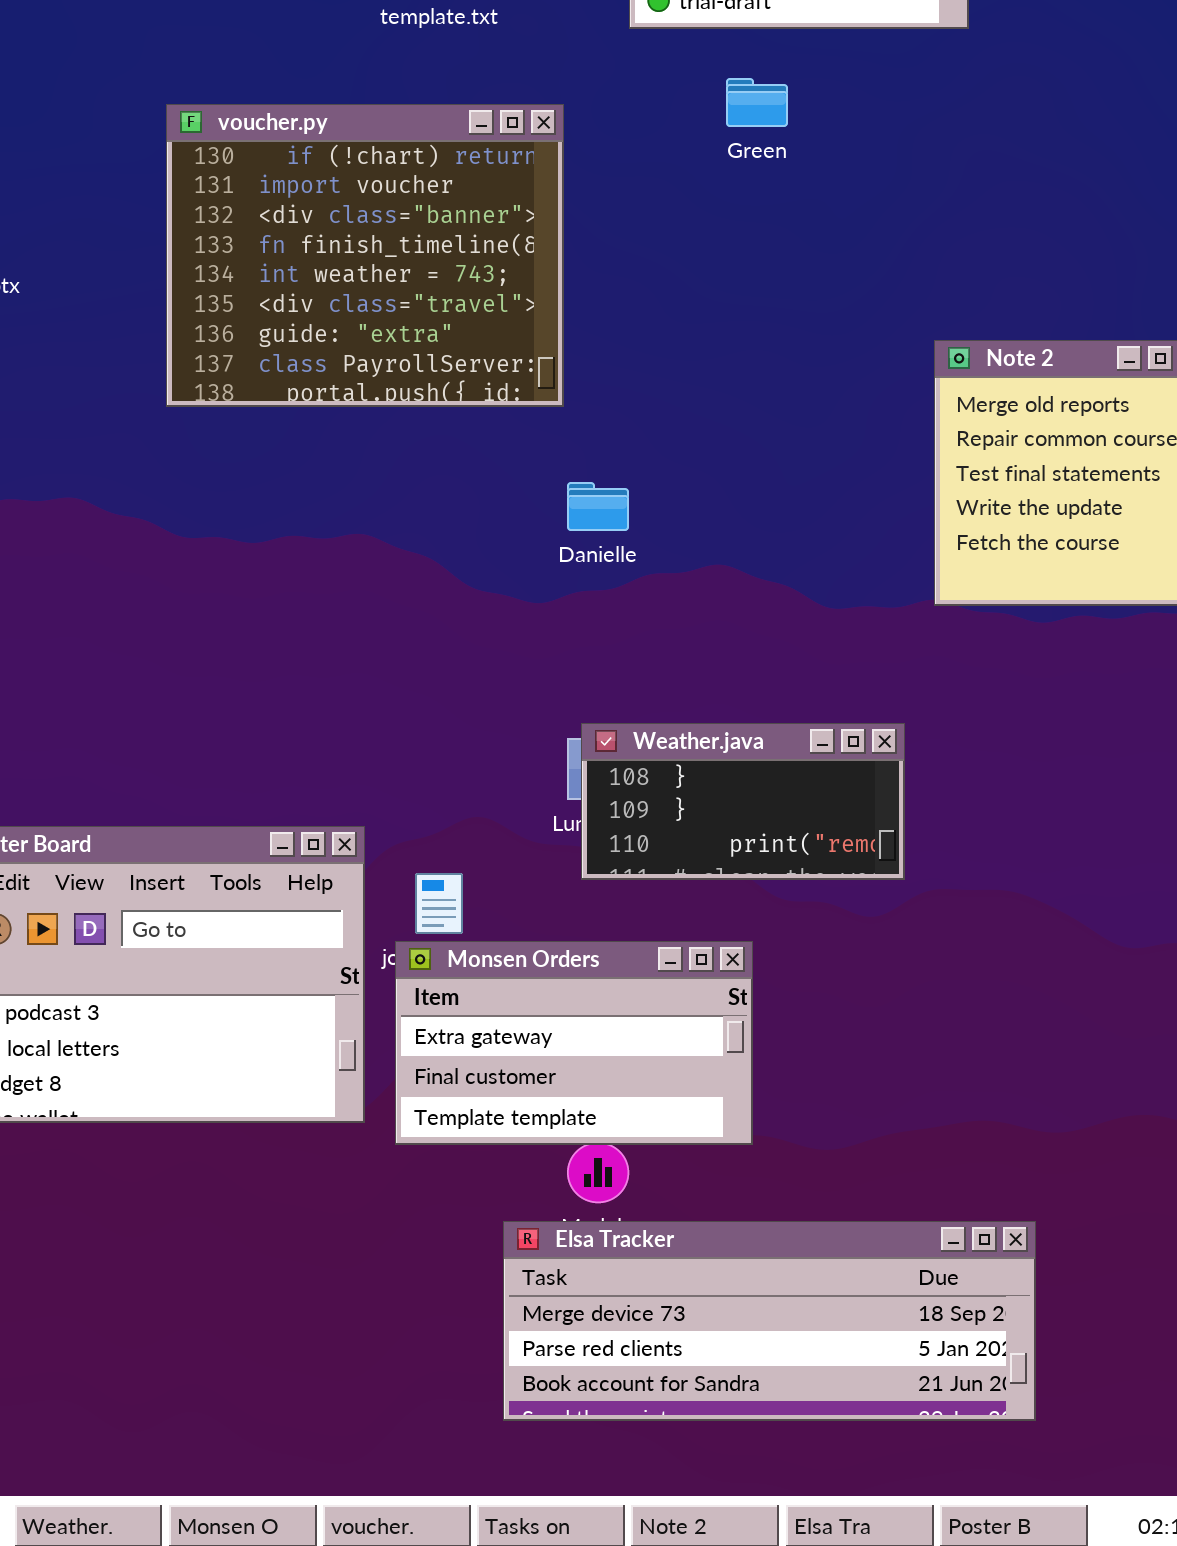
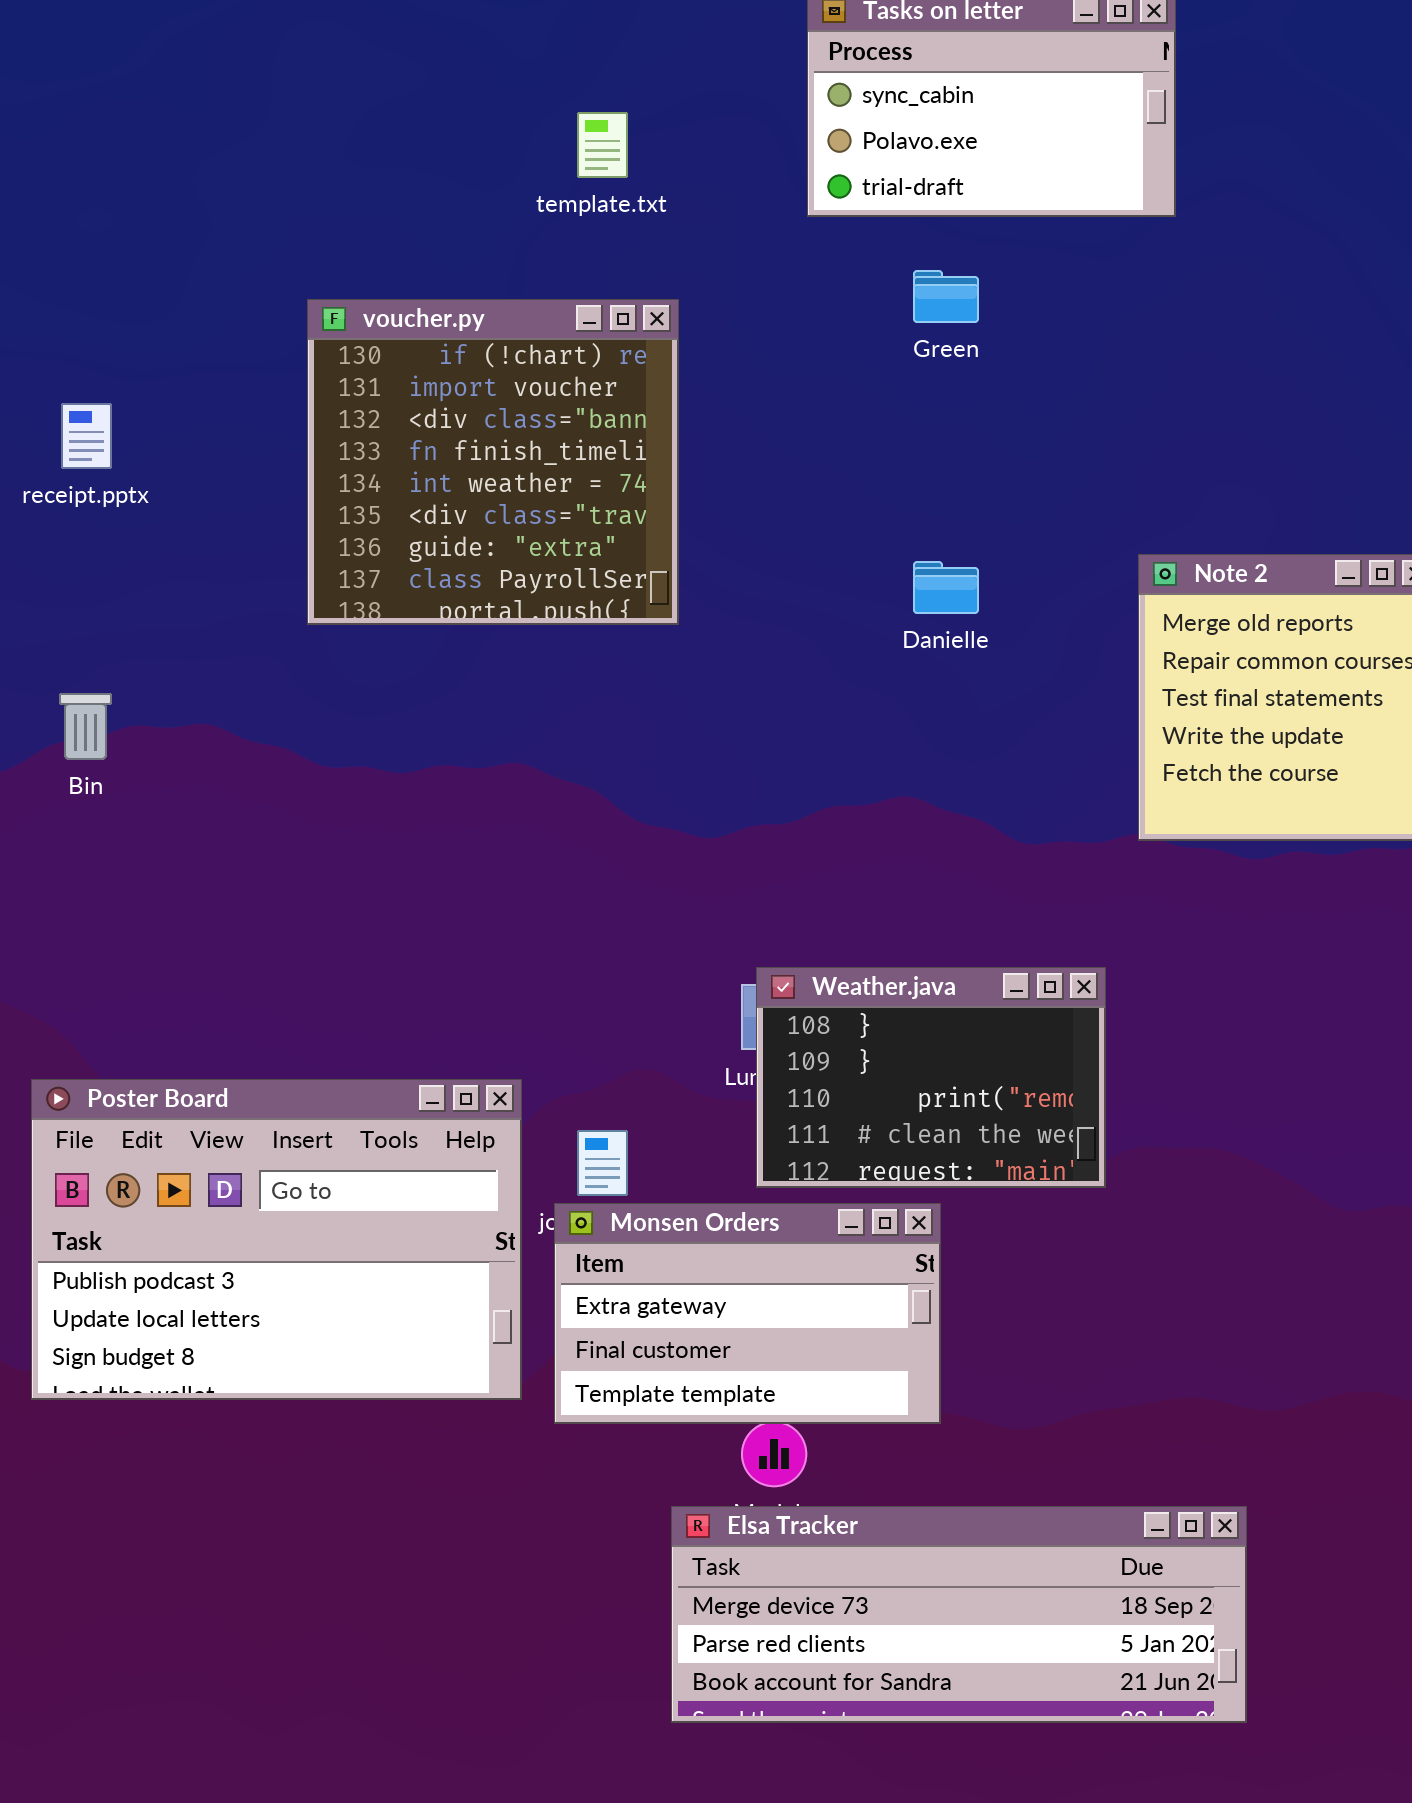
voucher.py: [166,104,564,407] -> [307,299,679,625], resized
Danielle: [567,482,629,531] -> [913,561,979,614], moved
Weather.java: [581,723,905,880] -> [756,967,1106,1188], resized

